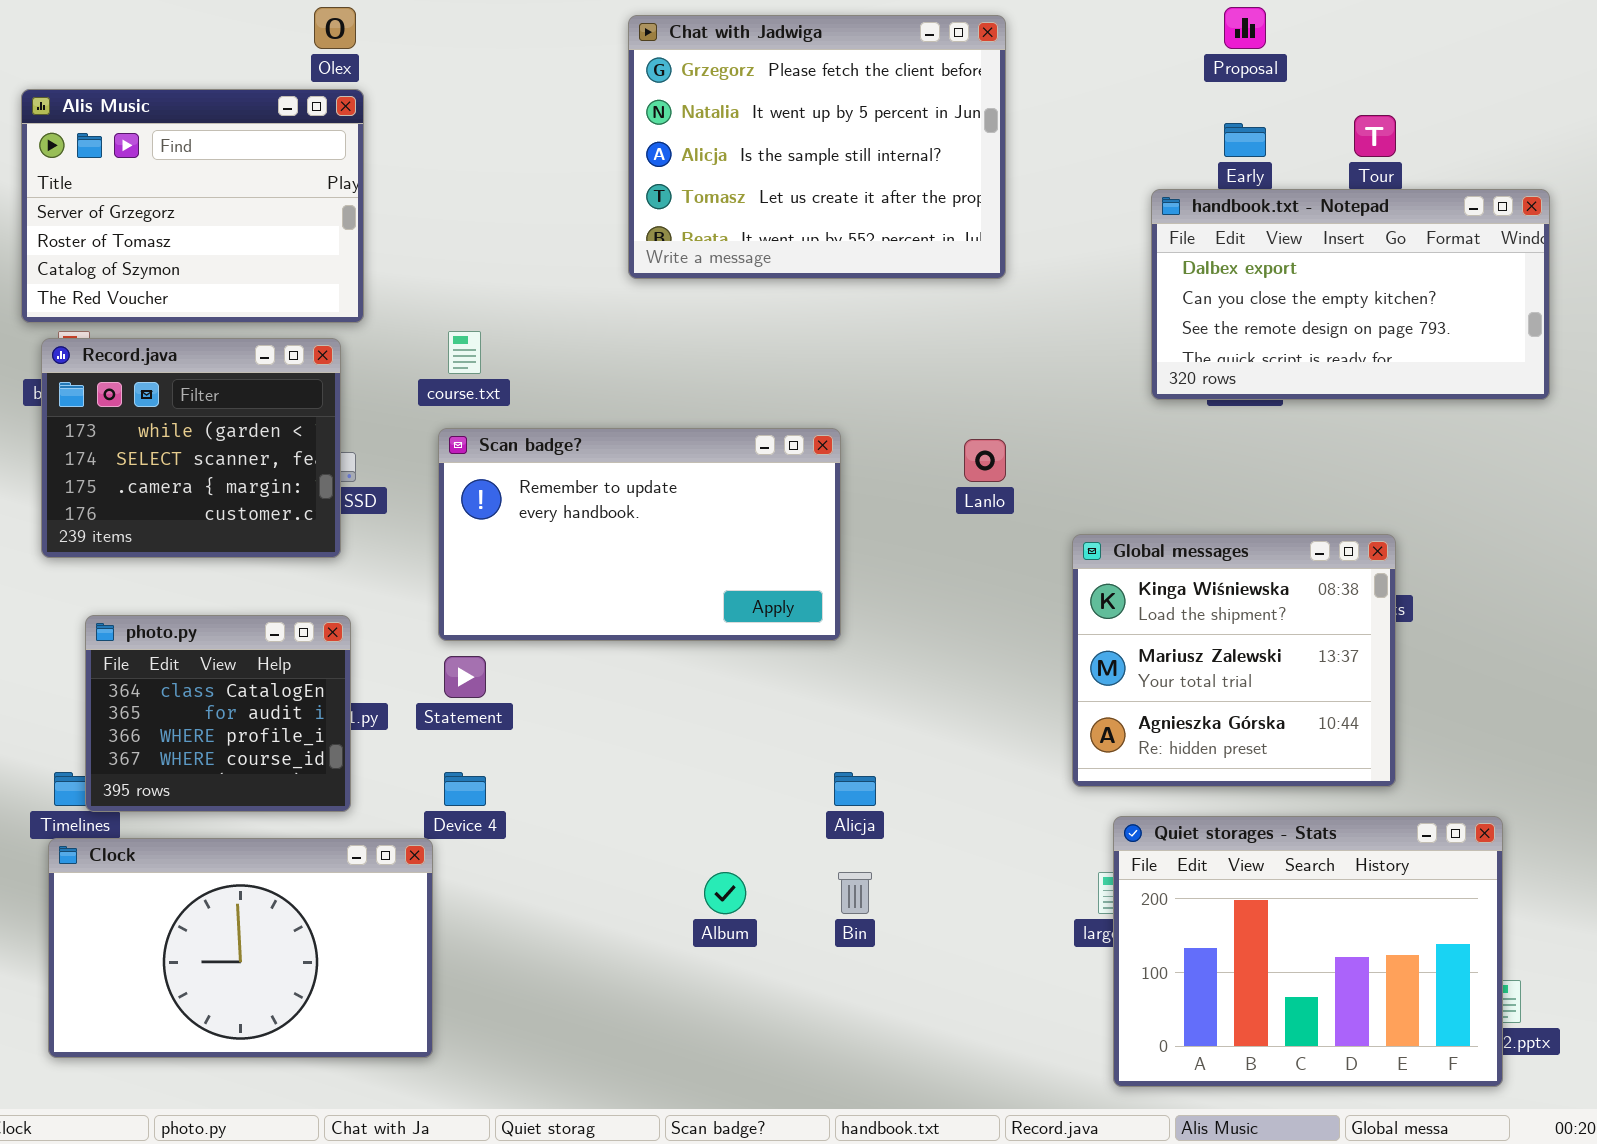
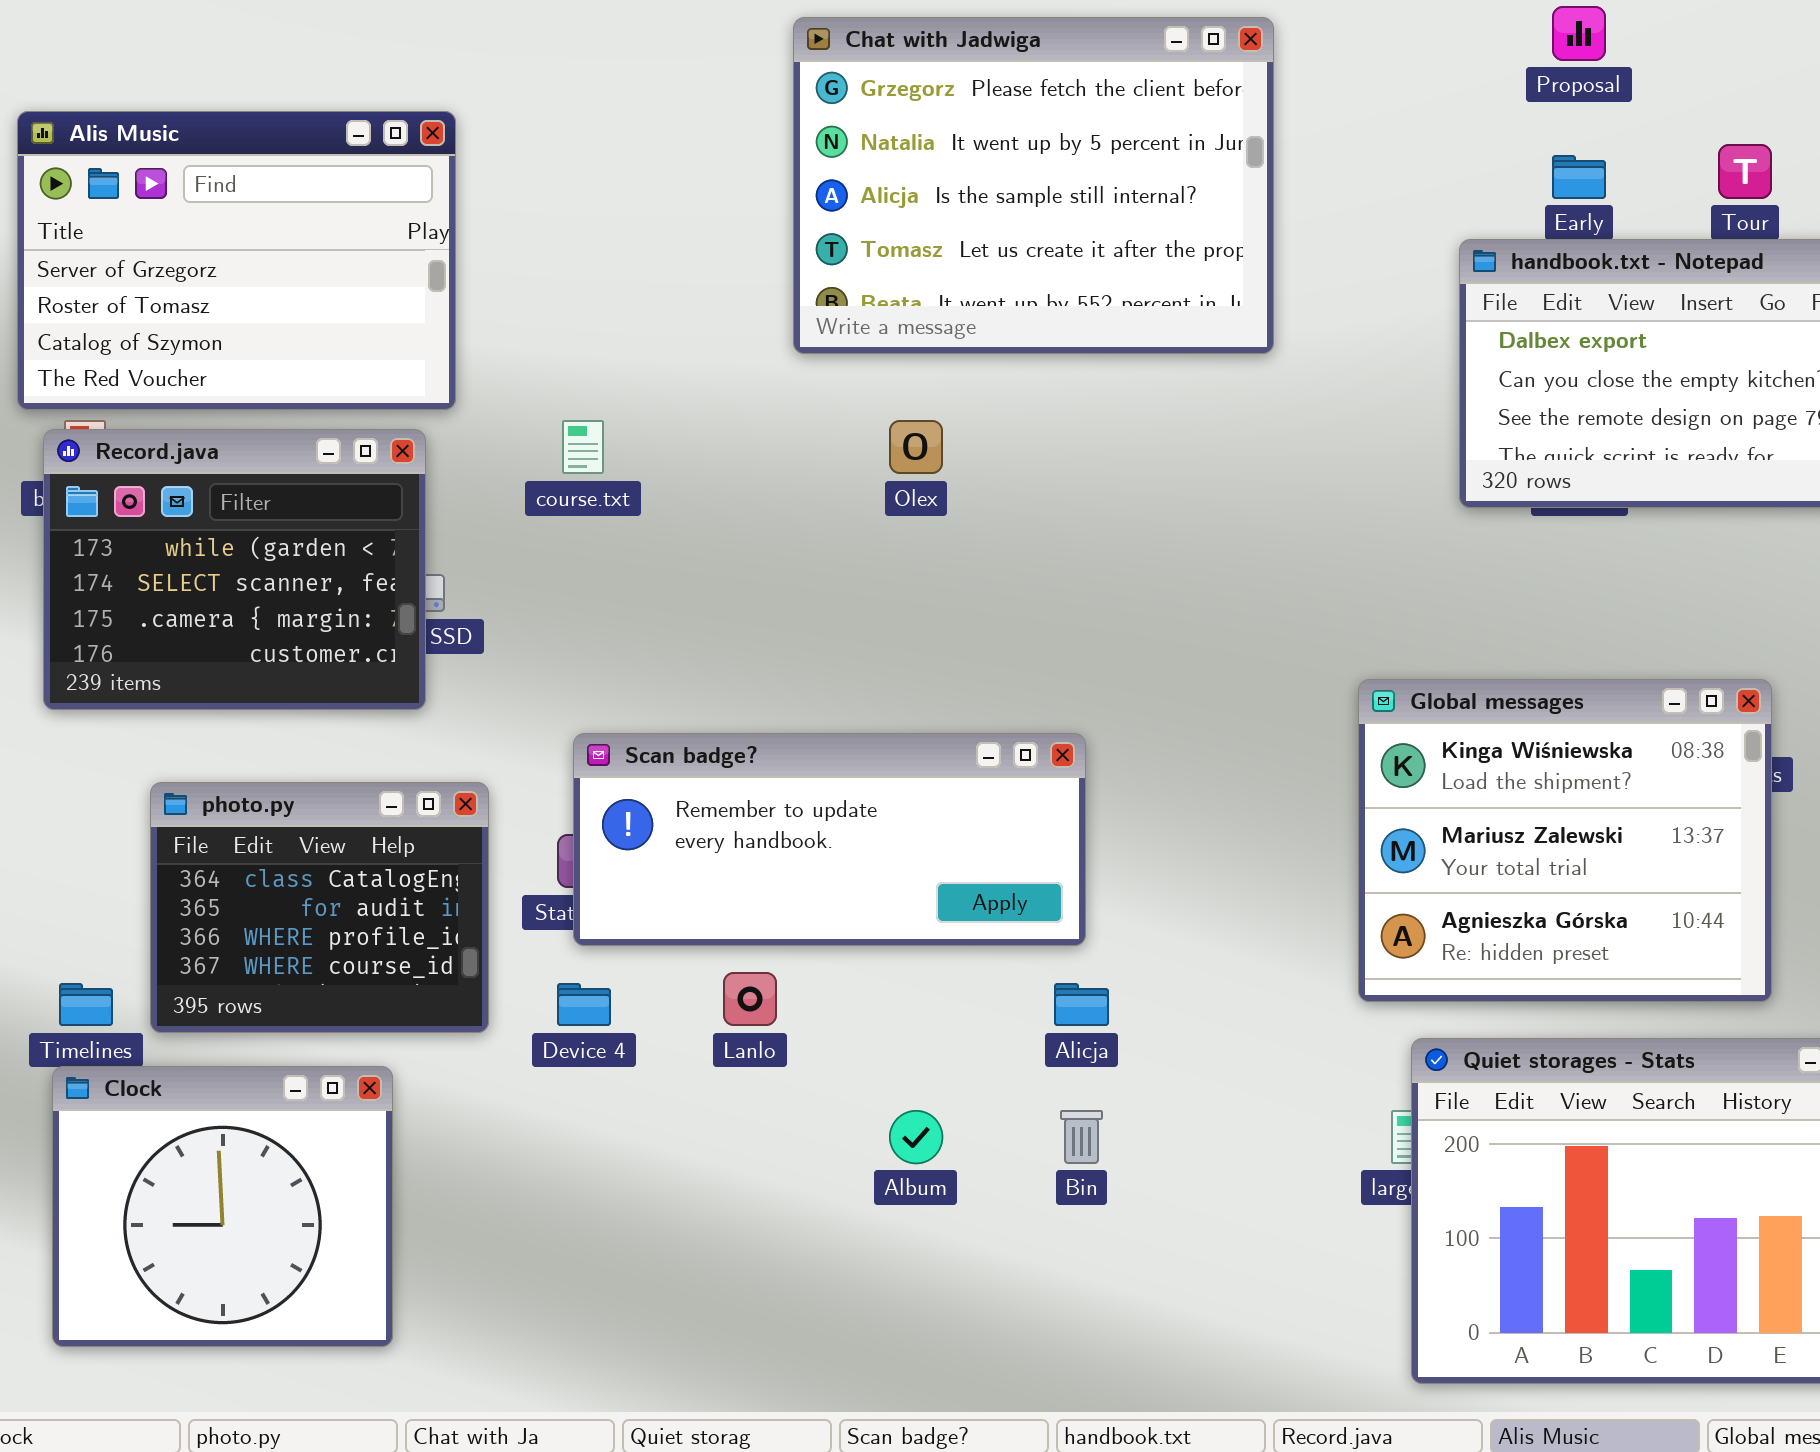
Olex: [314,7,356,49] -> [889,420,943,474], moved
Scan badge?: [438,428,841,641] -> [573,733,1086,946], moved, resized
Lanlo: [964,439,1006,482] -> [723,972,777,1026], moved
photo.py: [85,615,351,812] -> [150,782,489,1033], moved
Clock: [48,838,433,1058] -> [52,1066,393,1347], resized

